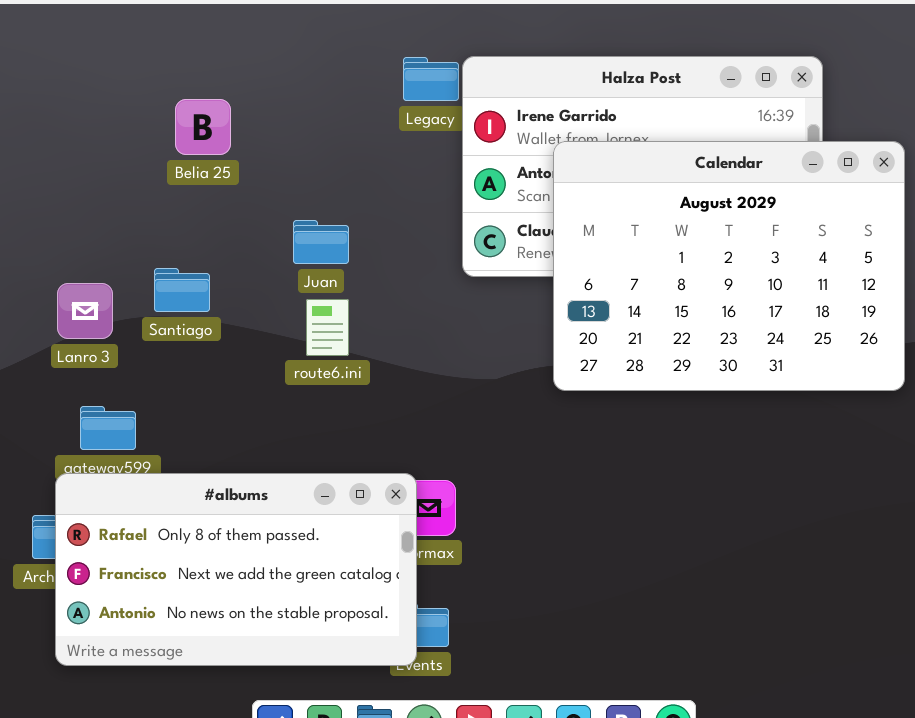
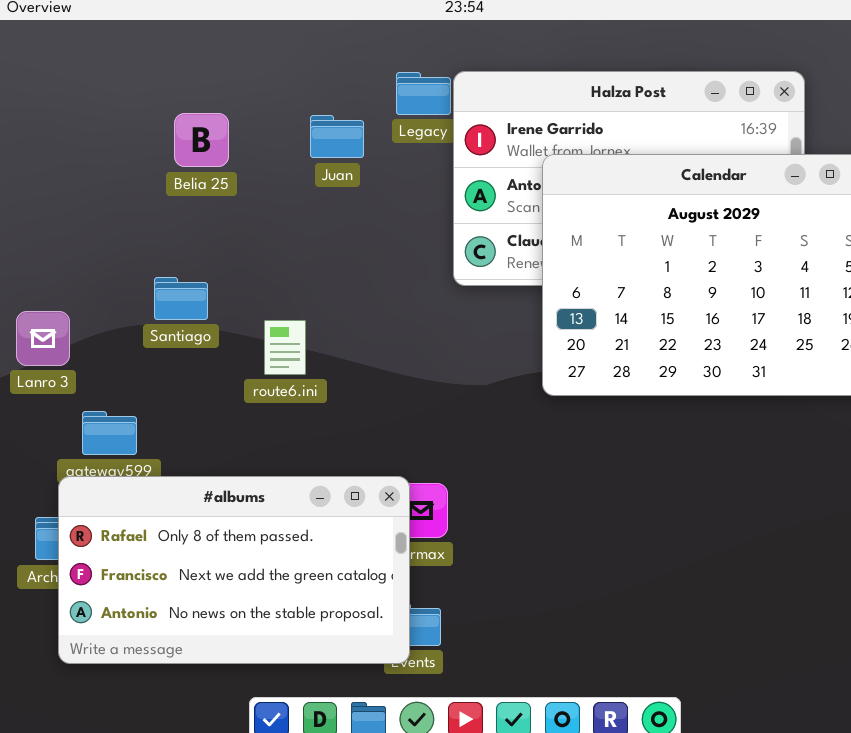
Juan: [293,220,349,264] -> [310,115,364,158], moved
Lanro 3: [57,283,113,339] -> [16,311,70,366], moved
route6.ini: [306,299,349,356] -> [264,320,306,375], moved

